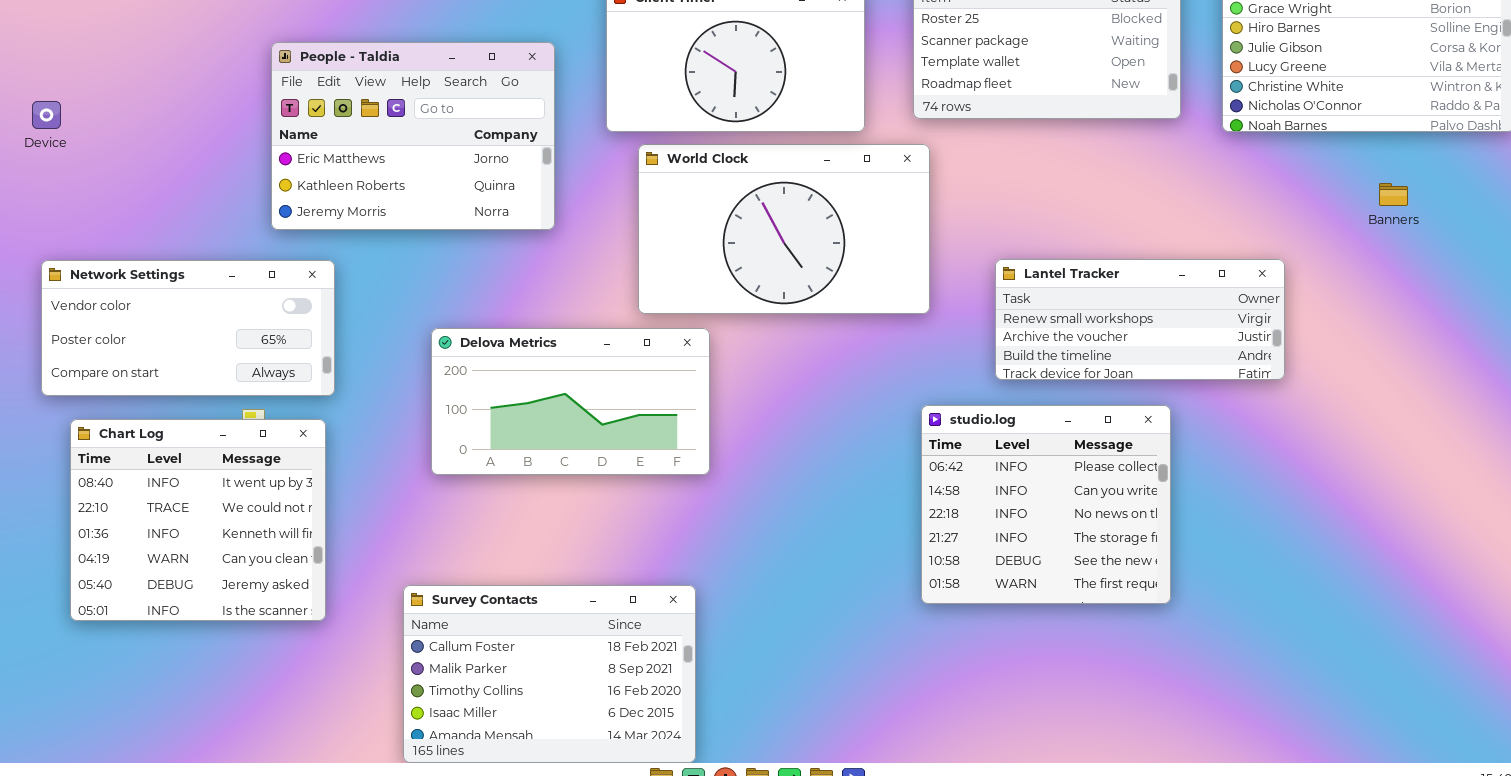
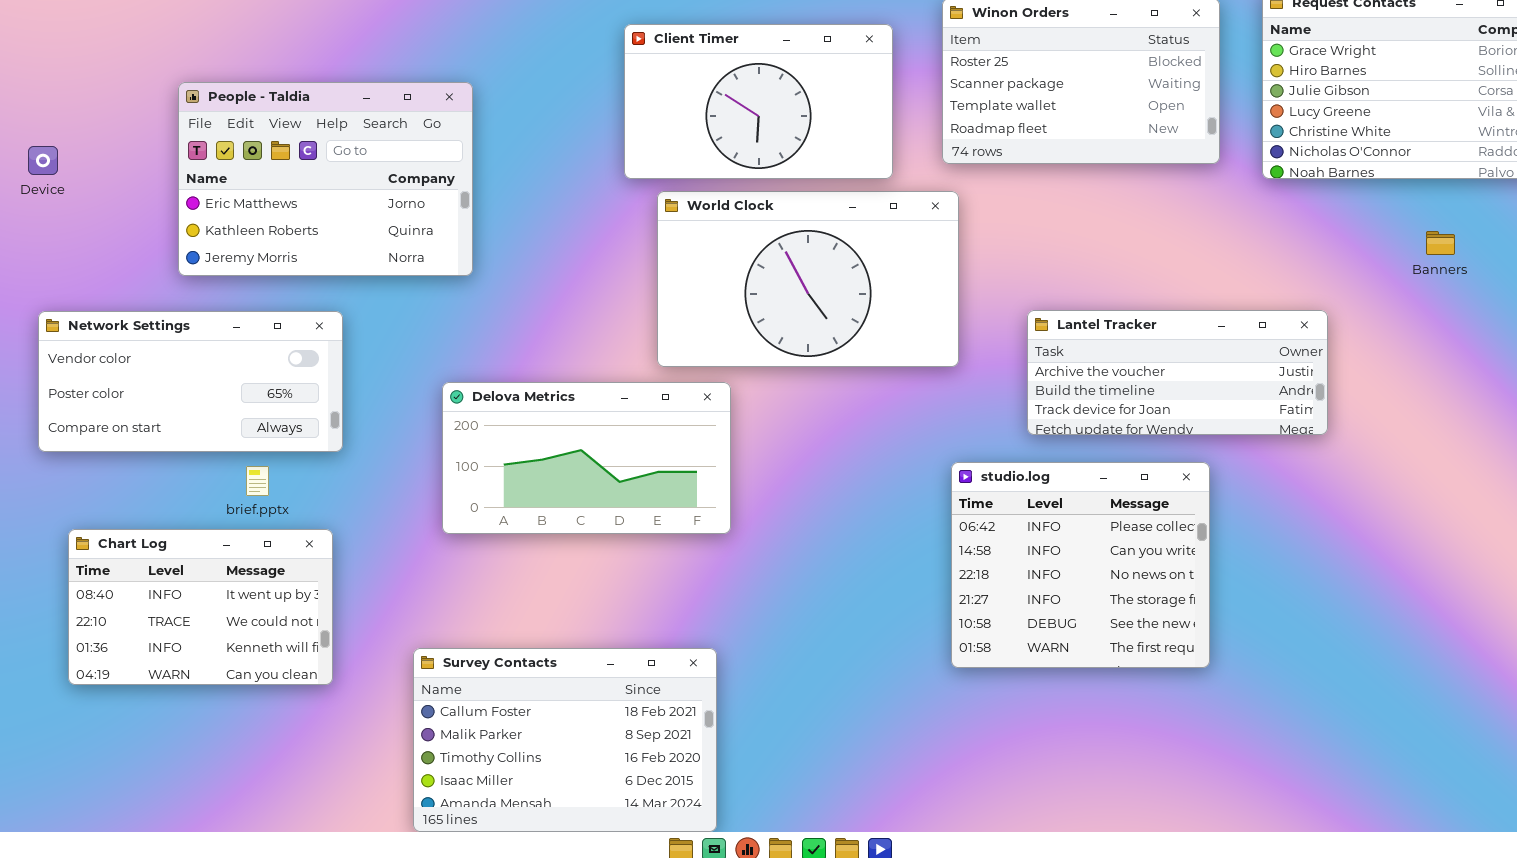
People - Taldia: [271,42,555,230] -> [178,82,473,276], moved
Lantel Tracker: [995,259,1285,380] -> [1027,310,1328,435], scrolled down 1 row
Chart Log: [70,419,326,621] -> [68,529,333,685], resized

